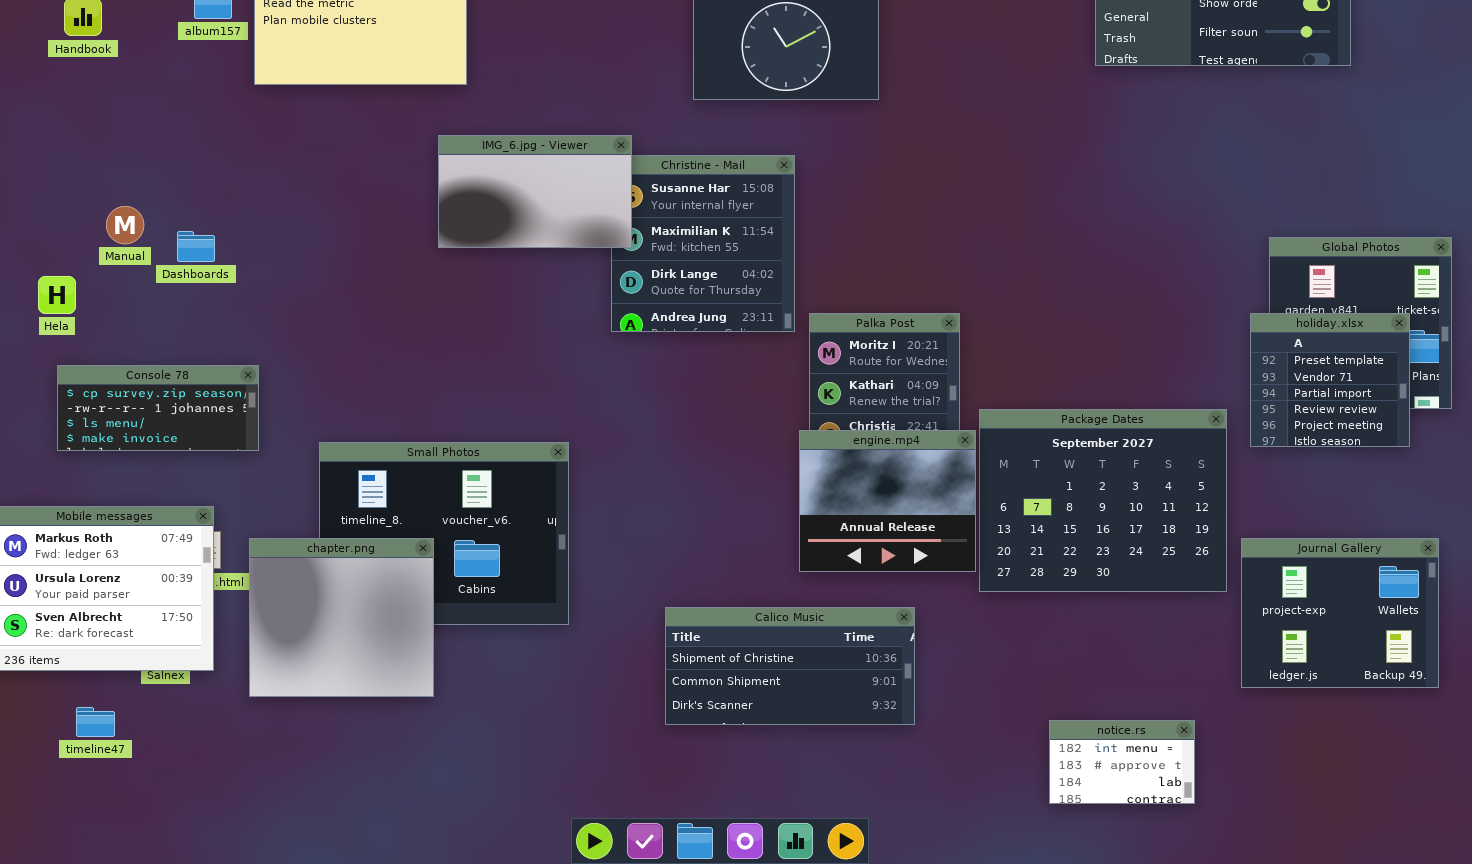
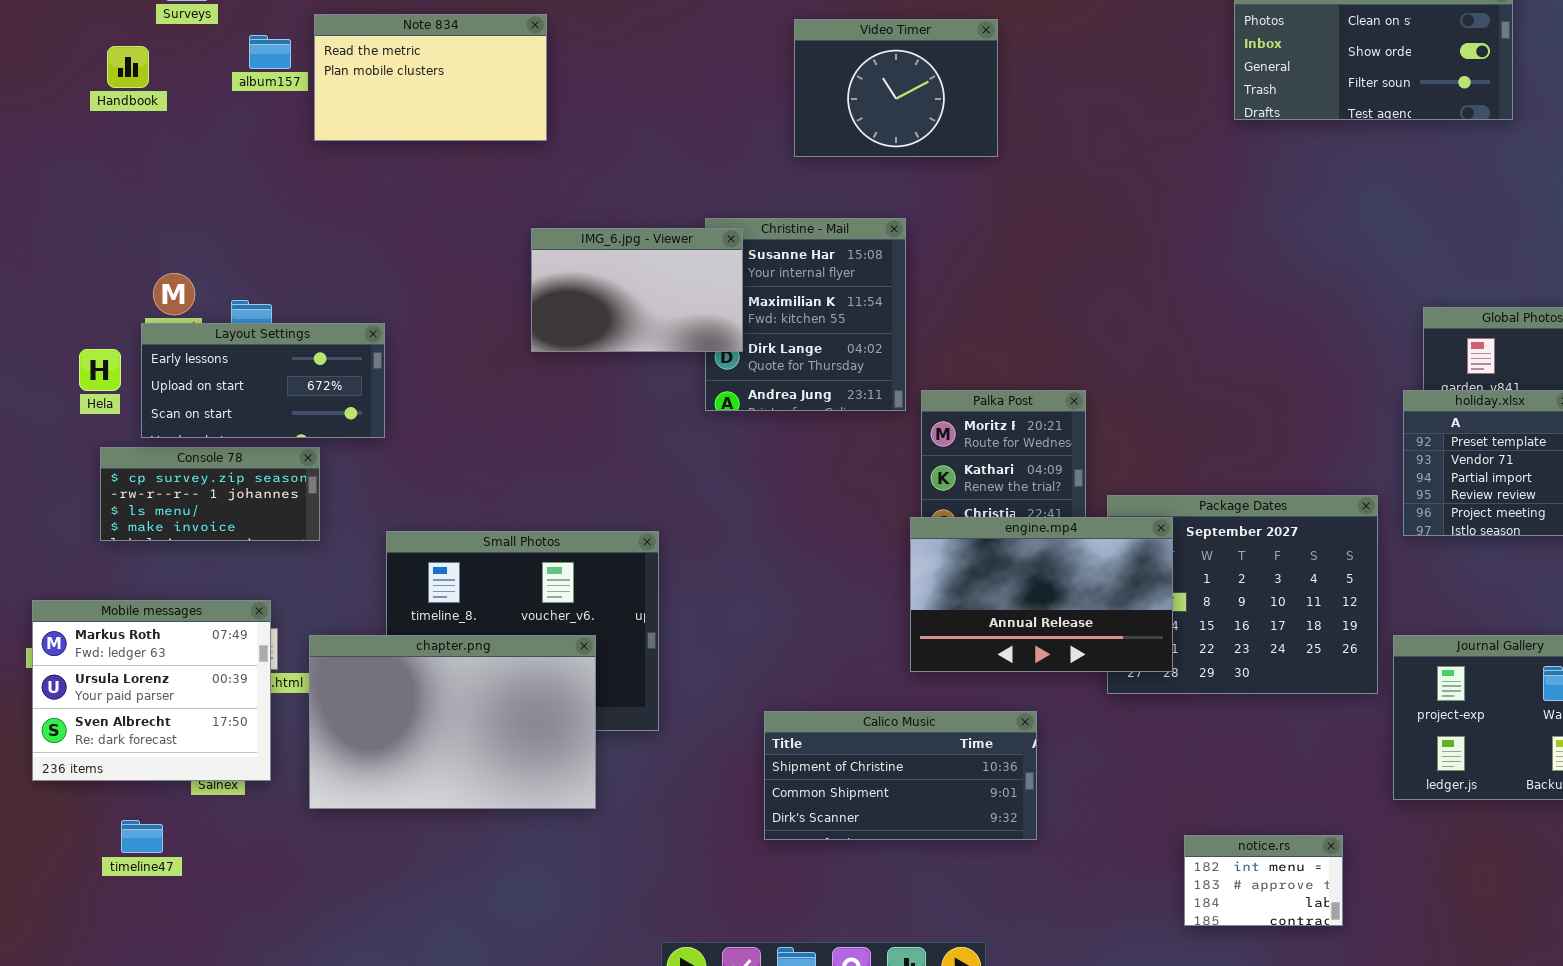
IMG_6.jpg - Viewer: [438,135,632,248] -> [531,228,743,352], moved
Layout Settings: none -> [141,323,385,438], opened
engine.mp4: [799,430,976,572] -> [910,517,1173,672], resized
chapter.png: [249,538,434,697] -> [309,635,596,809], resized

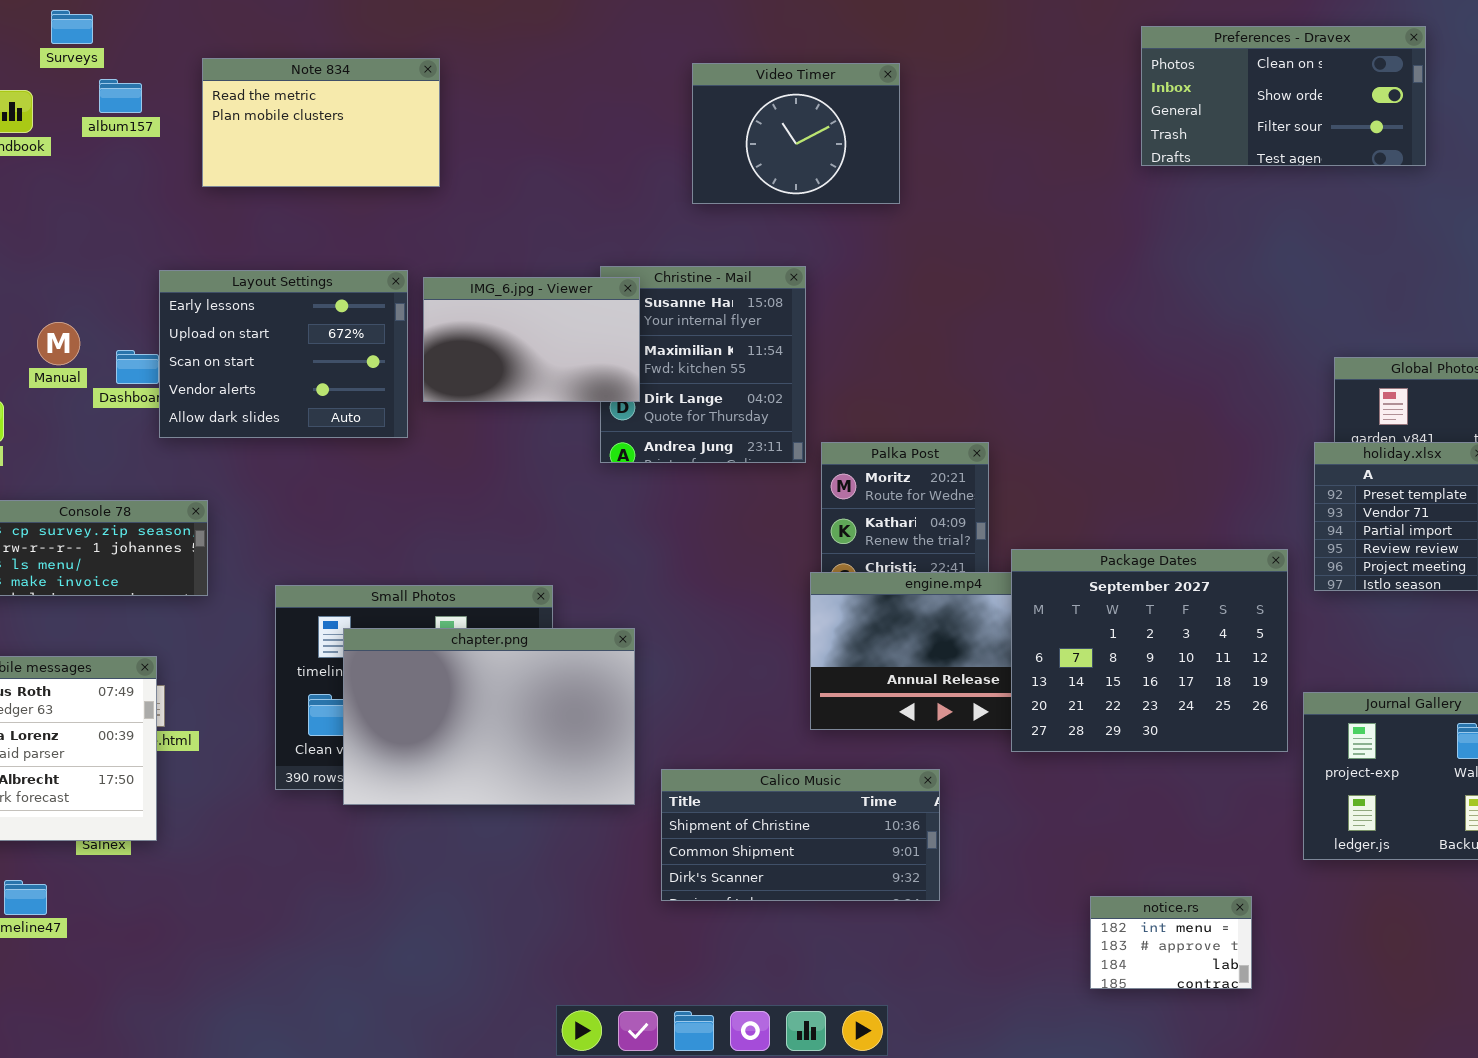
album157: [249,35,291,69] -> [99,79,142,113], moved
Layout Settings: [141,323,385,438] -> [159,270,408,438], moved, resized
Package Dates: [1107,495,1378,694] -> [1011,549,1288,752], raised
chapter.png: [309,635,596,809] -> [343,628,635,805], moved

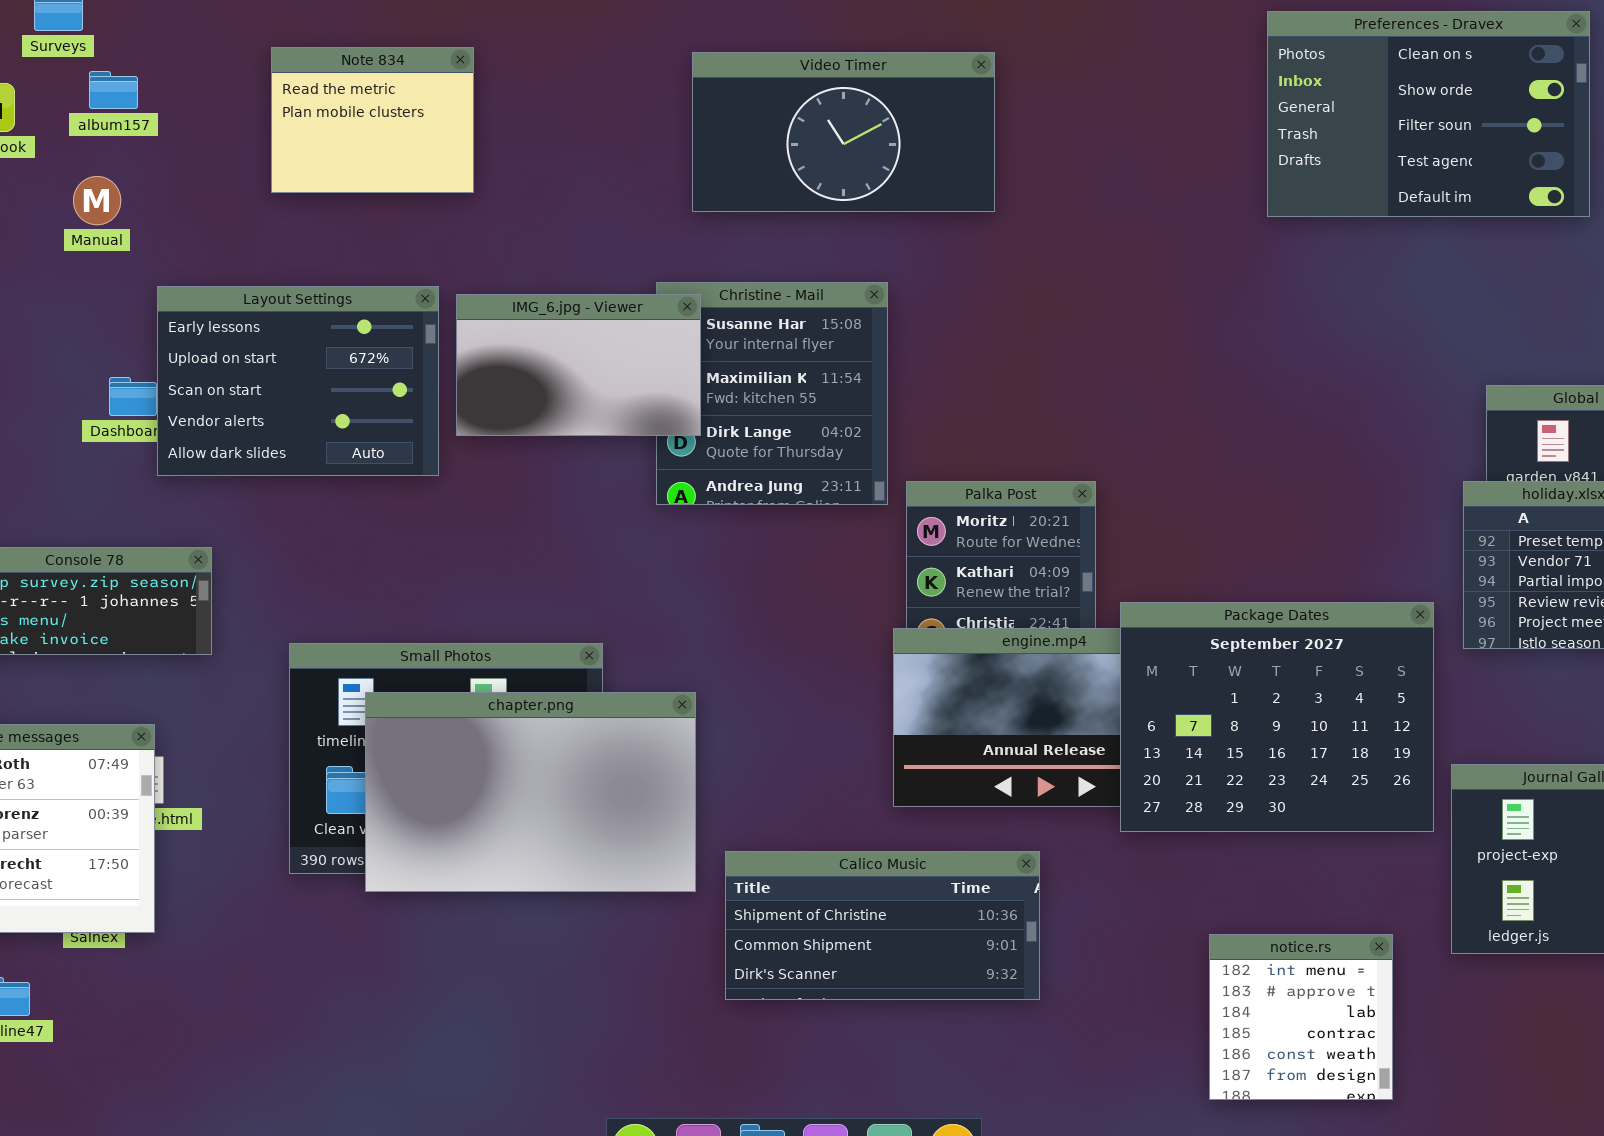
Preferences - Dravex: [1141,26,1426,166] -> [1267,11,1590,217], resized
Note 834: [202,58,440,187] -> [271,47,474,193], resized
Video Timer: [692,63,900,204] -> [692,52,995,212], resized
Manual: [37,322,80,365] -> [73,176,121,225], moved
notice.rs: [1090,896,1252,989] -> [1209,934,1393,1100], resized

